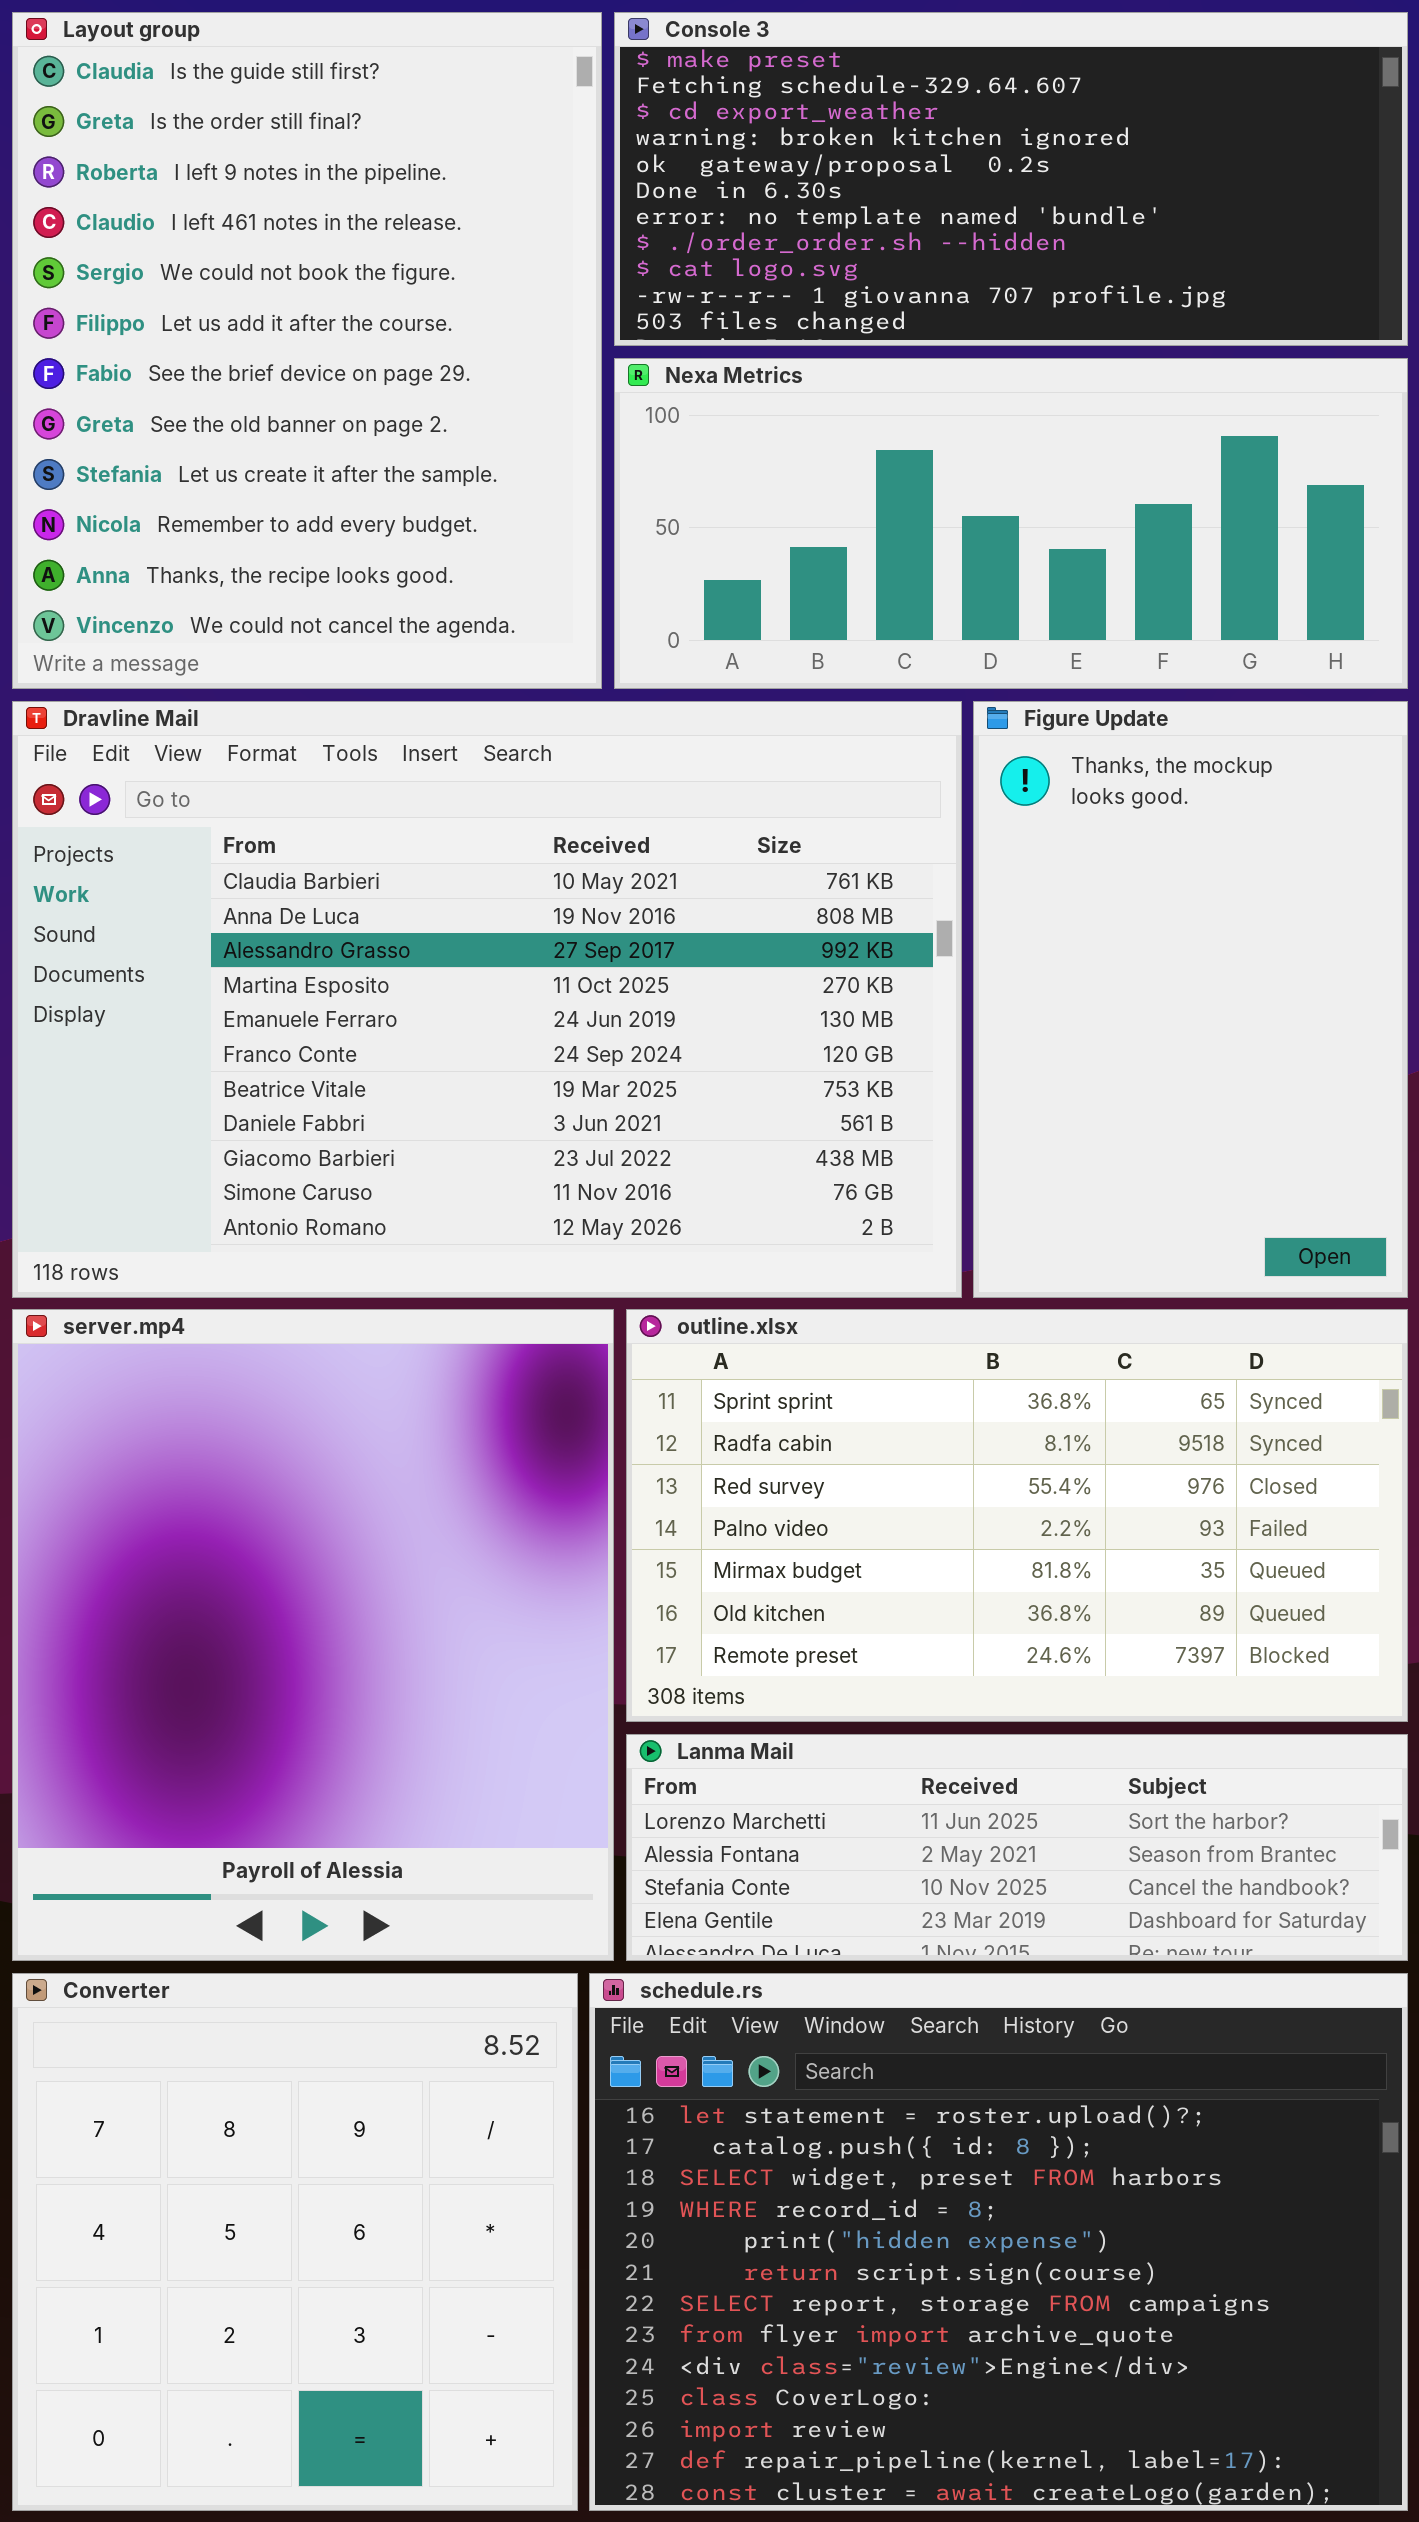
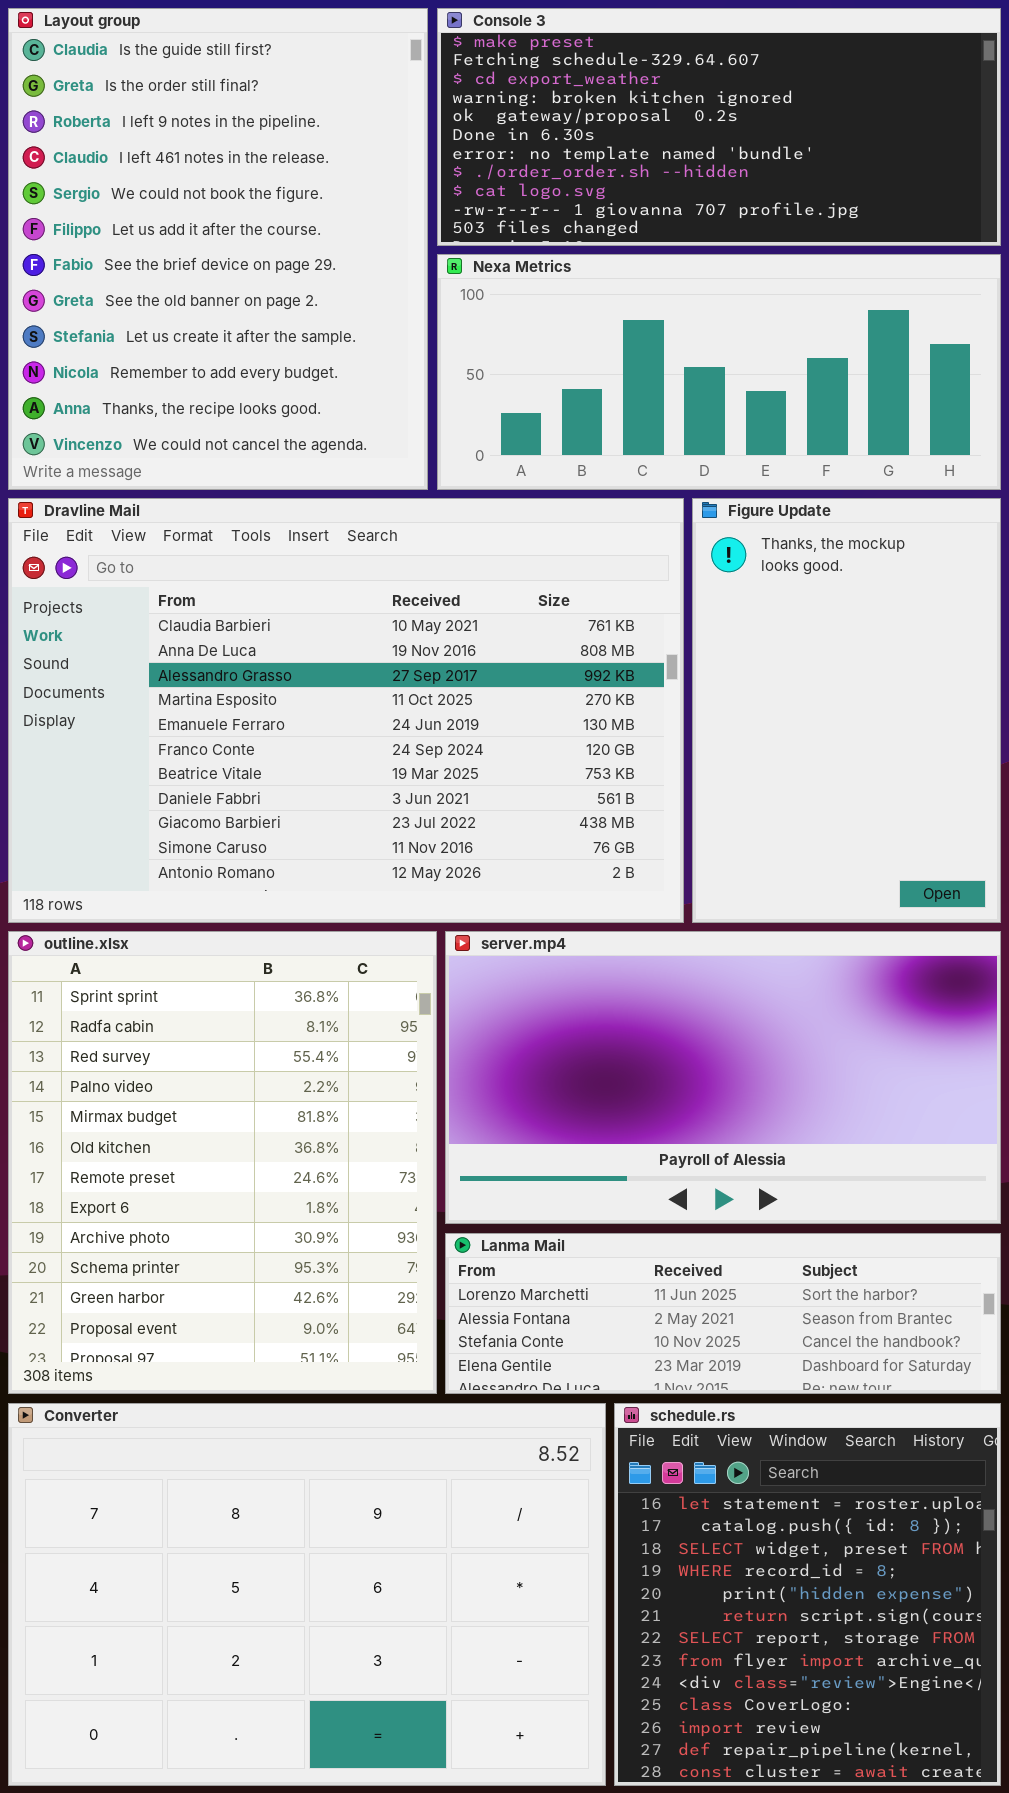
server.mp4: [12,1309,614,1961] -> [445,931,1001,1224], moved, resized
outline.xlsx: [626,1309,1408,1722] -> [8,931,437,1394], moved, resized
Converter: [12,1973,578,2511] -> [8,1403,606,1786], resized
schedule.rs: [589,1973,1408,2511] -> [614,1403,1001,1786], resized

